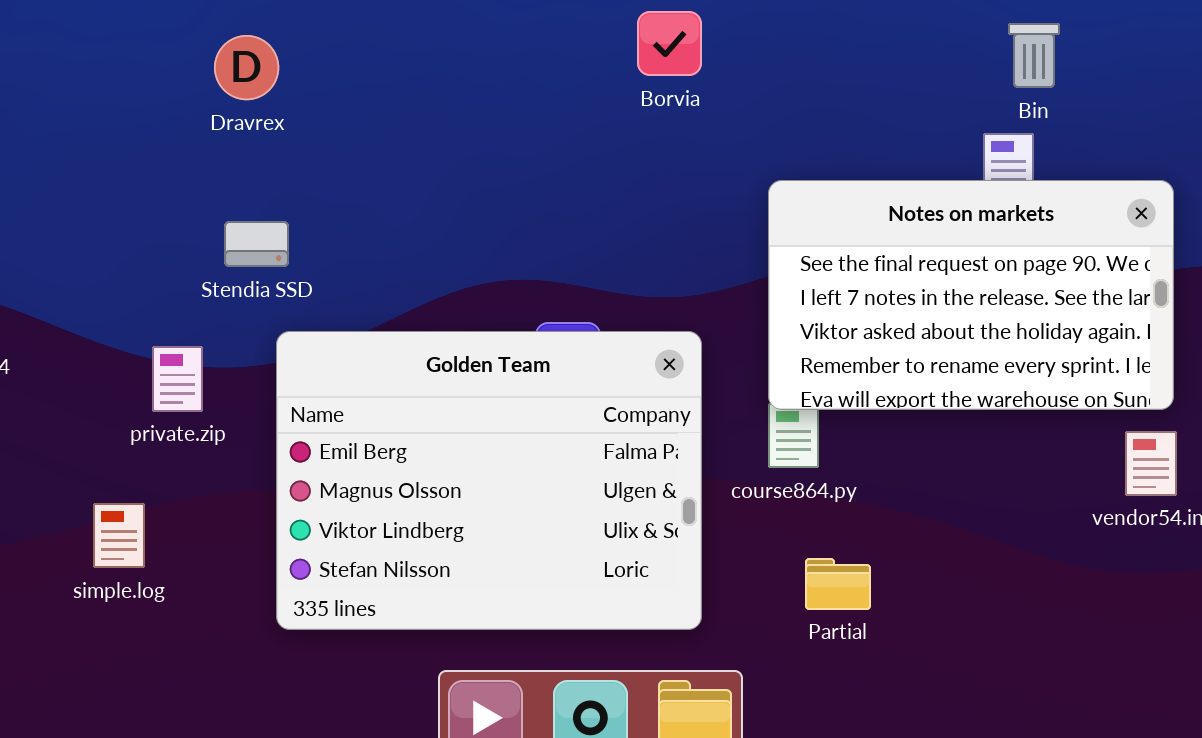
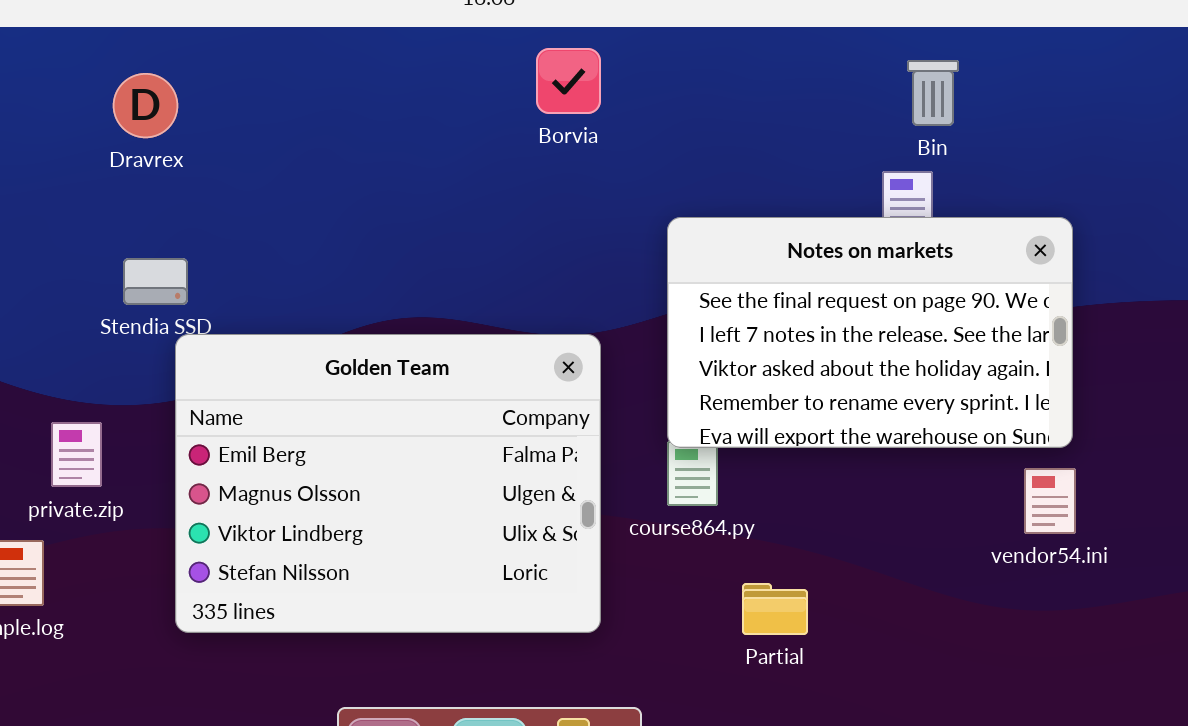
Golden Team: [276,331,702,630] -> [175,334,601,633], moved
private.zip: [152,346,203,412] -> [51,422,102,487], moved
Partial: [805,558,871,610] -> [742,583,808,635], moved

